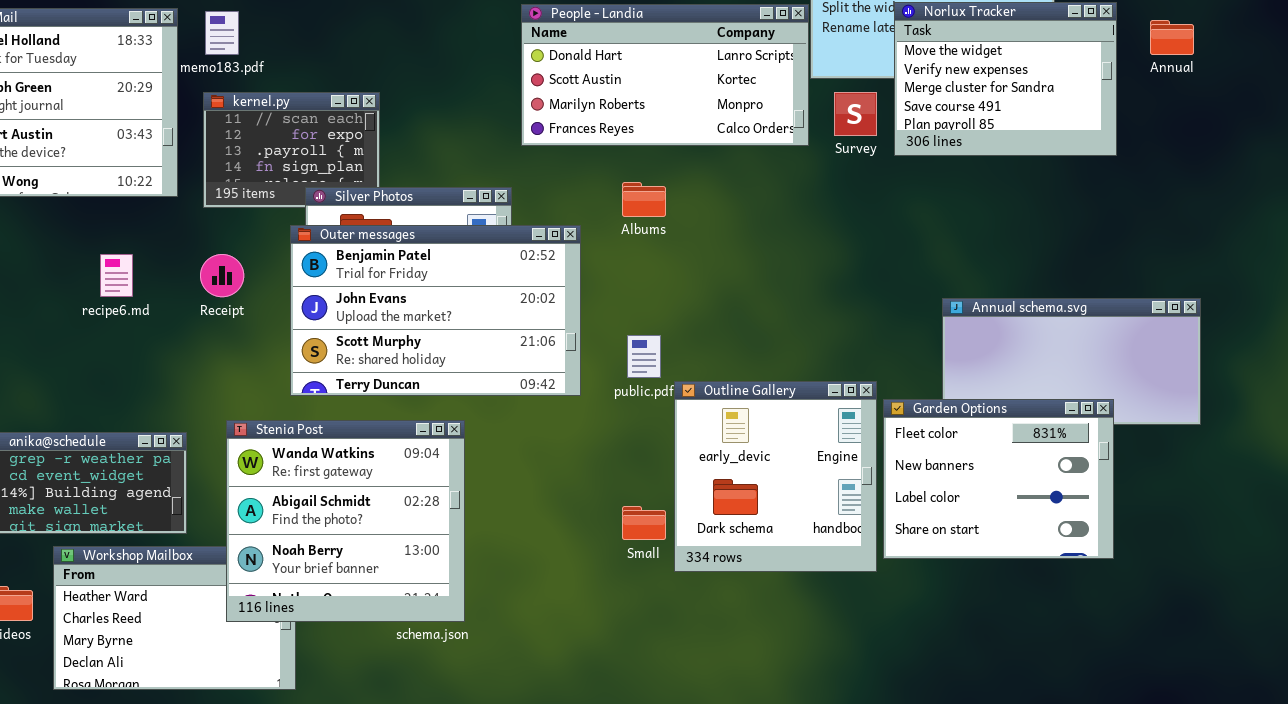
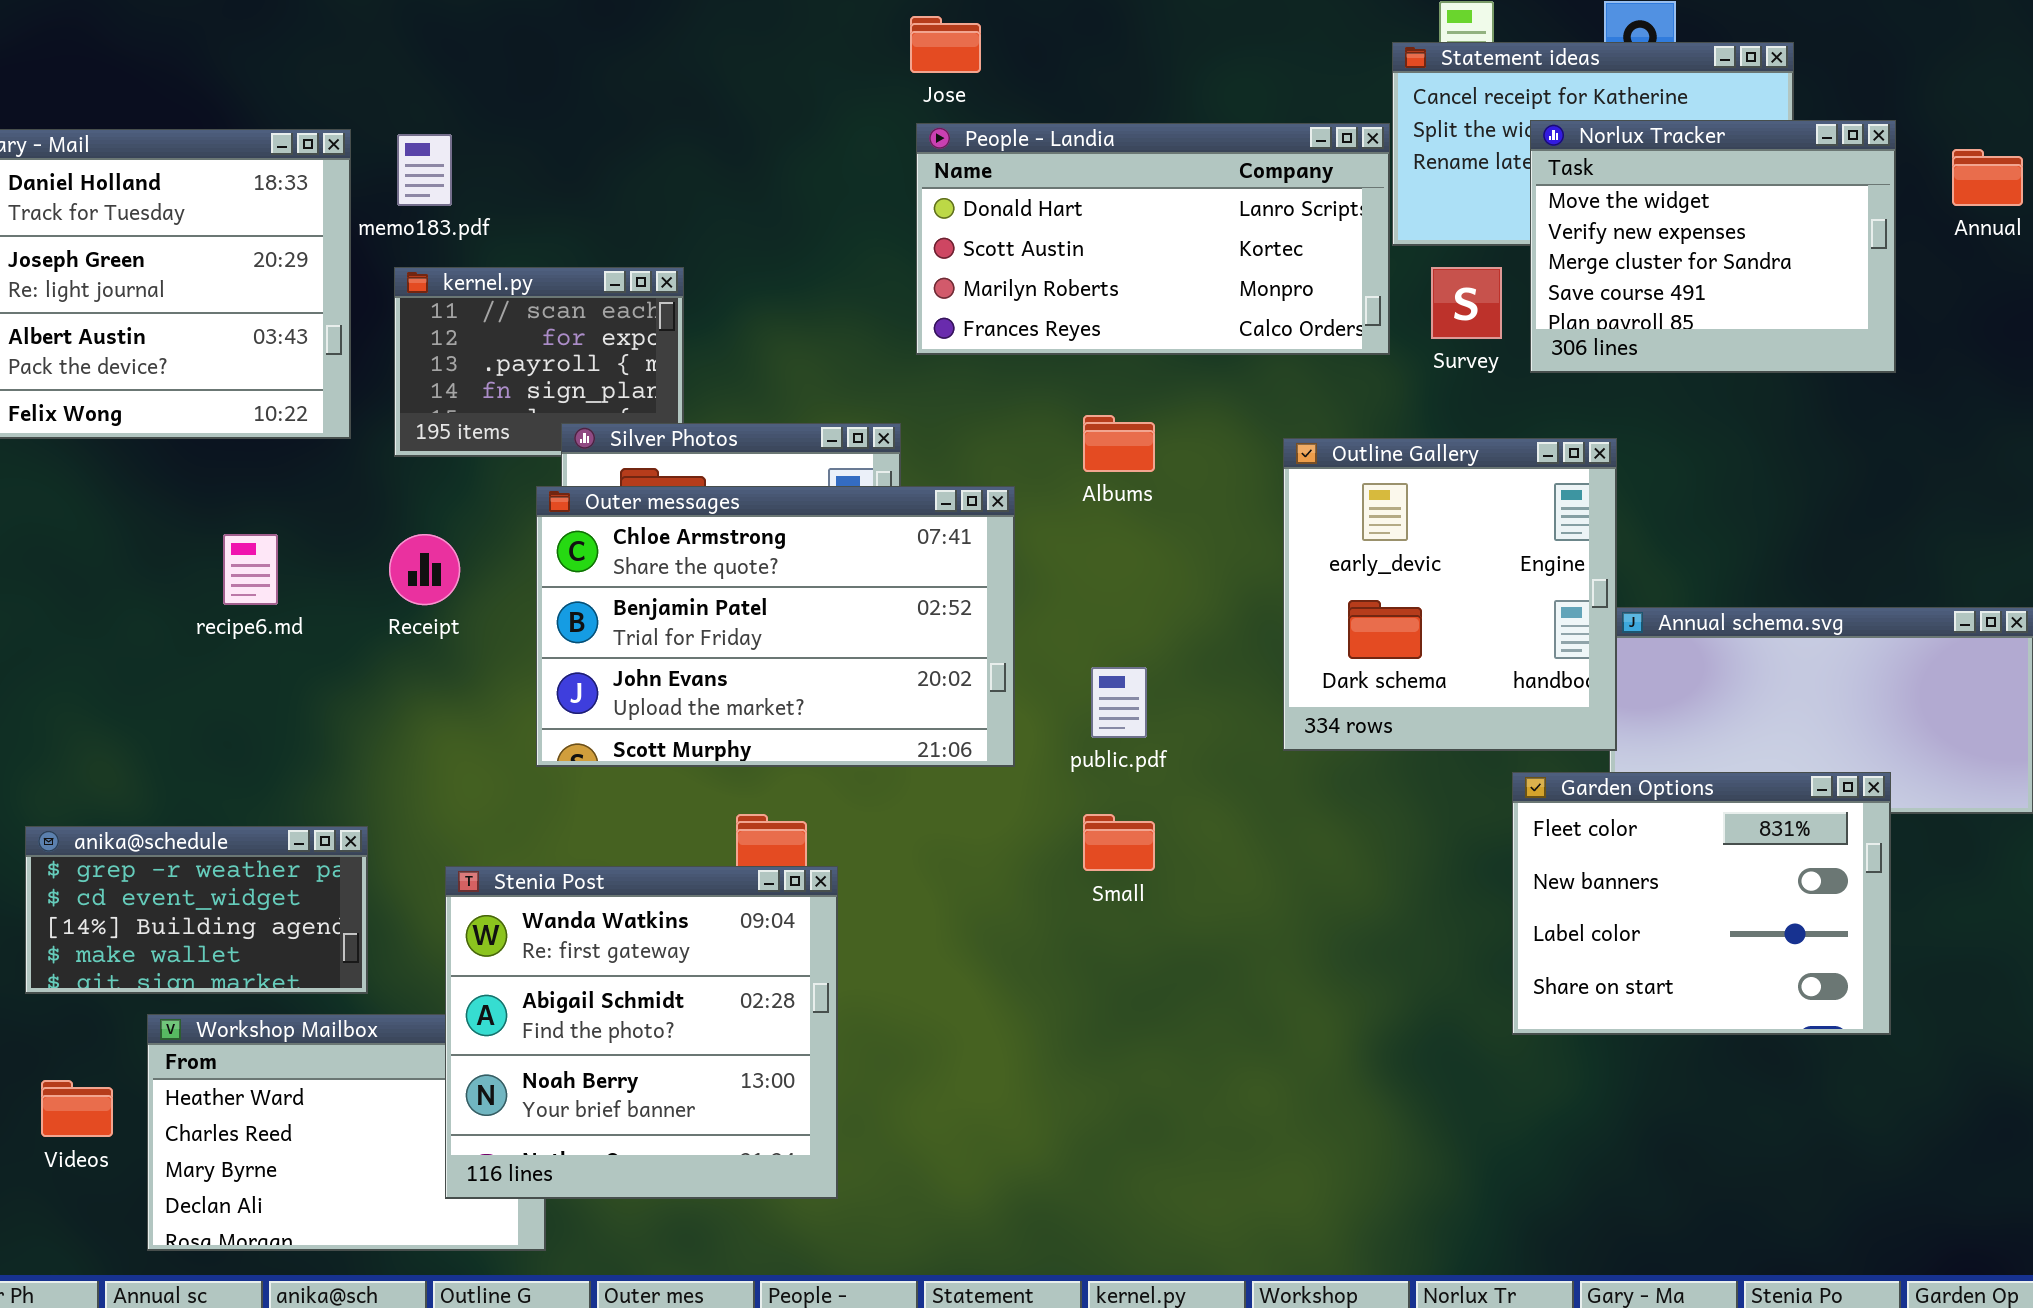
Outer messages: [290,225,581,396] -> [536,486,1015,767], scrolled up 1 row
Outline Gallery: [674,381,877,572] -> [1283,438,1617,751], moved
Stenia Post: [226,420,465,622] -> [445,866,838,1199], moved
Small: [622,506,666,540] -> [1083,814,1155,871], moved

